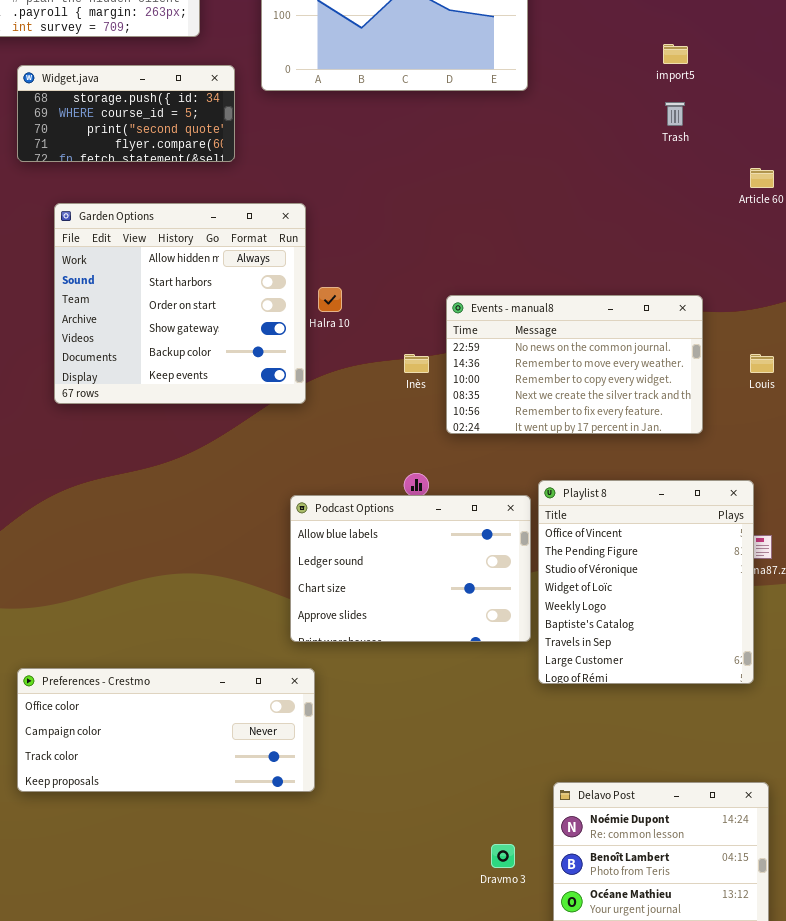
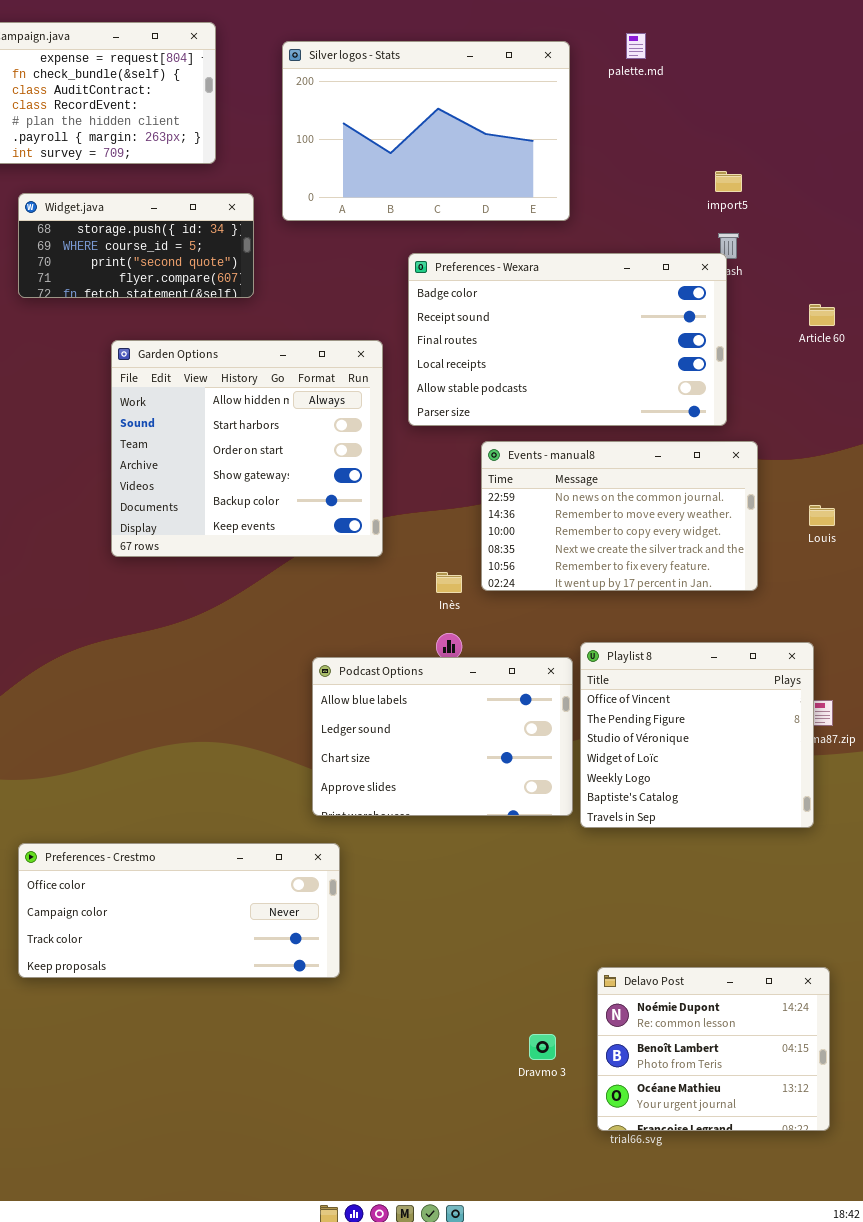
Preferences - Wexara: none -> [408,253,727,426], opened
Garden Options: [54,203,306,404] -> [111,340,383,557], moved
Inès: [404,354,429,373] -> [436,572,462,593], moved
Playlist 8: [538,480,754,684] -> [580,642,814,828], resized

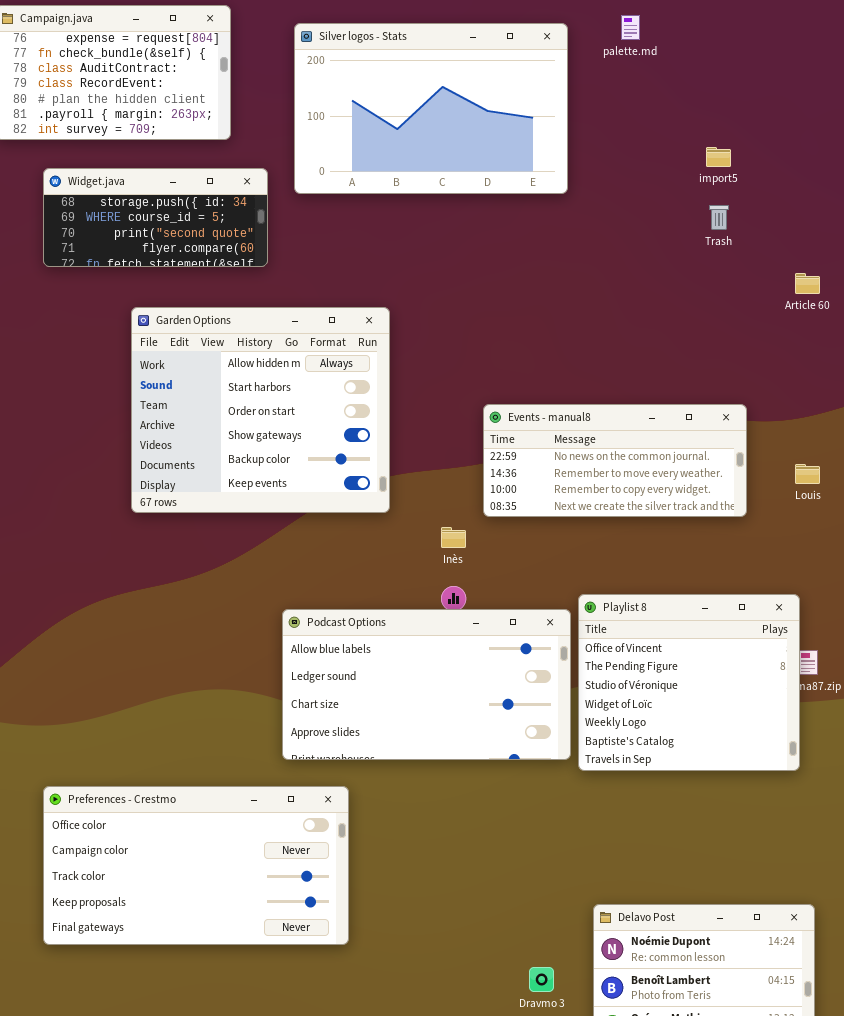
Preferences - Wexara: [408,253,727,426] -> none, closed
Events - manual8: [481,441,758,591] -> [483,404,747,517], resized
Podcast Options: [312,657,573,816] -> [282,609,571,760], resized
Preferences - Crestmo: [18,843,340,978] -> [43,786,349,945], resized

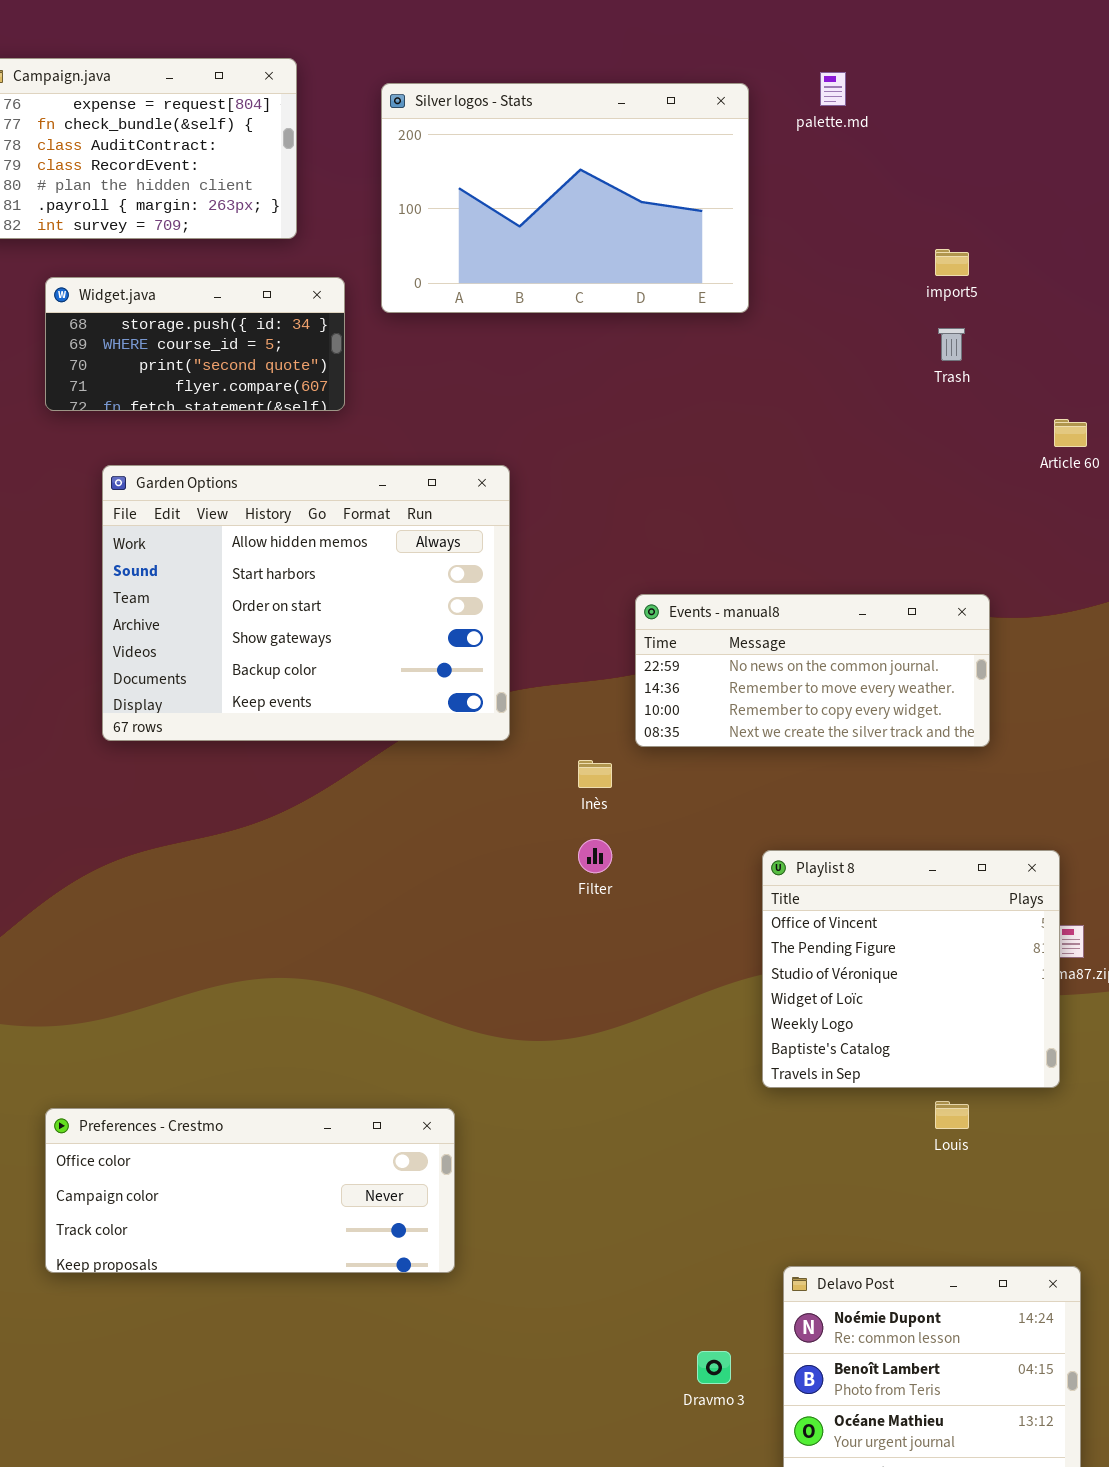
Garden Options: [131,307,390,513] -> [102,465,510,741], resized
Louis: [795,464,820,484] -> [935,1101,969,1129], moved
Podcast Options: [282,609,571,760] -> none, closed
Preferences - Crestmo: [43,786,349,945] -> [45,1108,455,1273], resized

